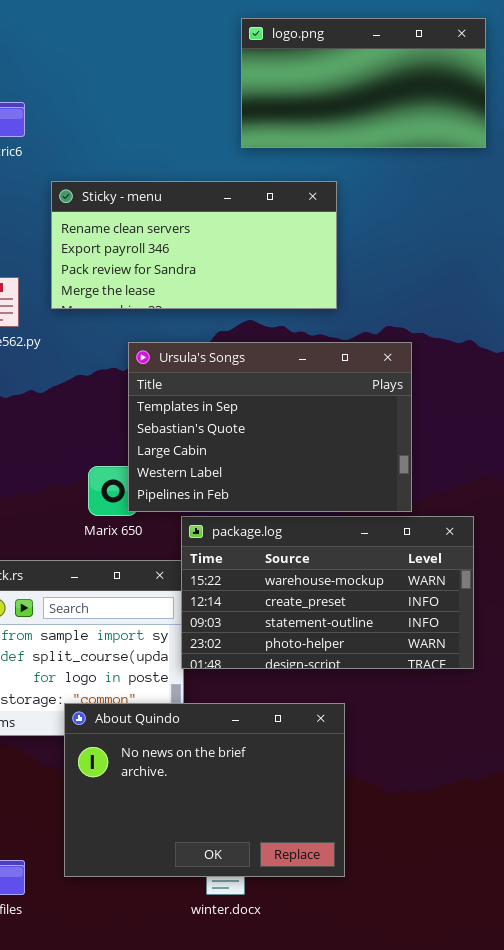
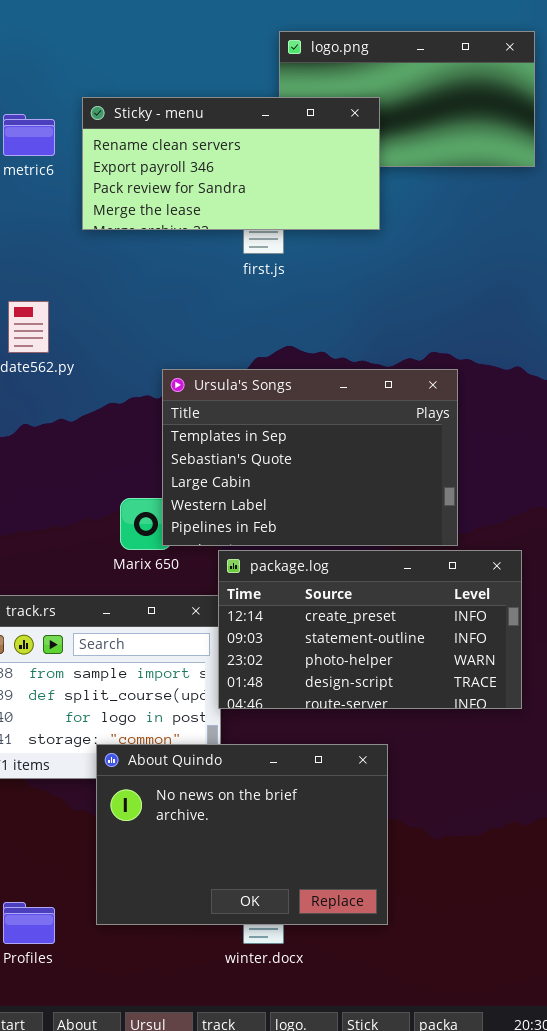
Sticky - menu: [51,181,337,309] -> [82,97,380,230], moved
package.log: [181,516,474,669] -> [218,550,522,709], scrolled down 1 row

